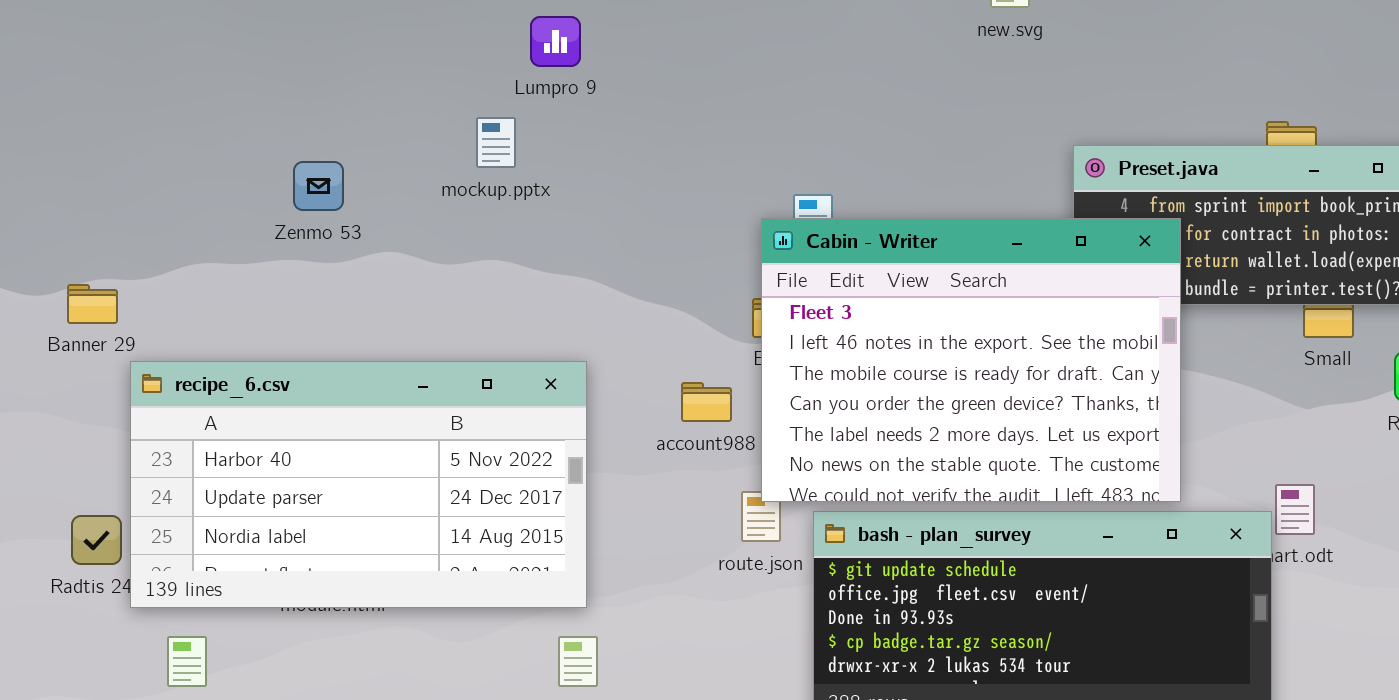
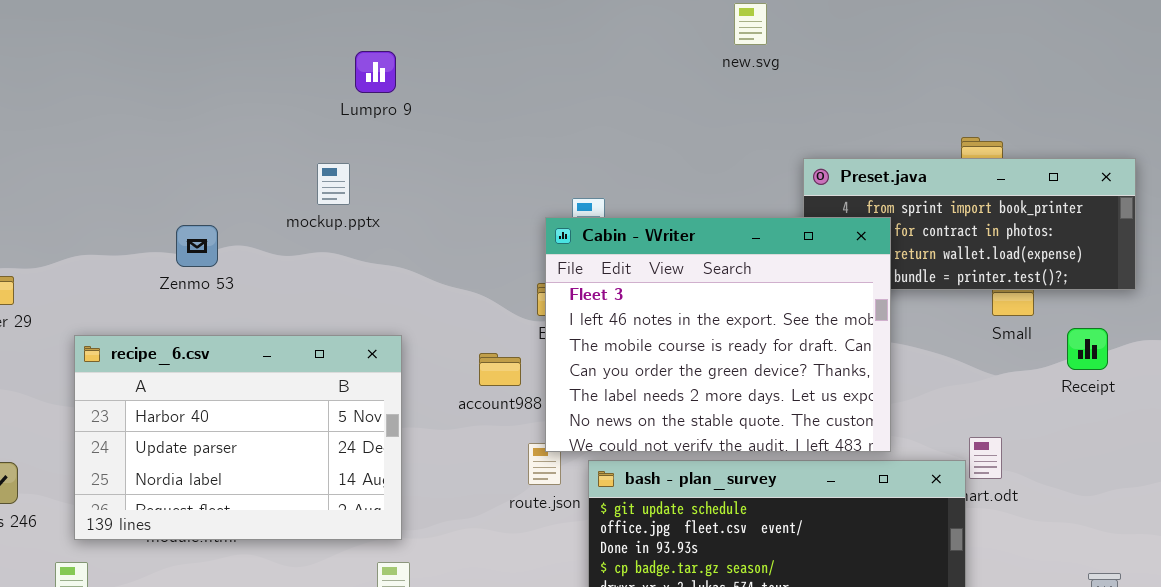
mockup.pptx: [476,117,516,168] -> [317,163,350,205], moved
Zenmo 53: [293,161,344,211] -> [176,225,218,267], moved
recipe_6.csv: [130,361,587,608] -> [74,335,402,540], resized

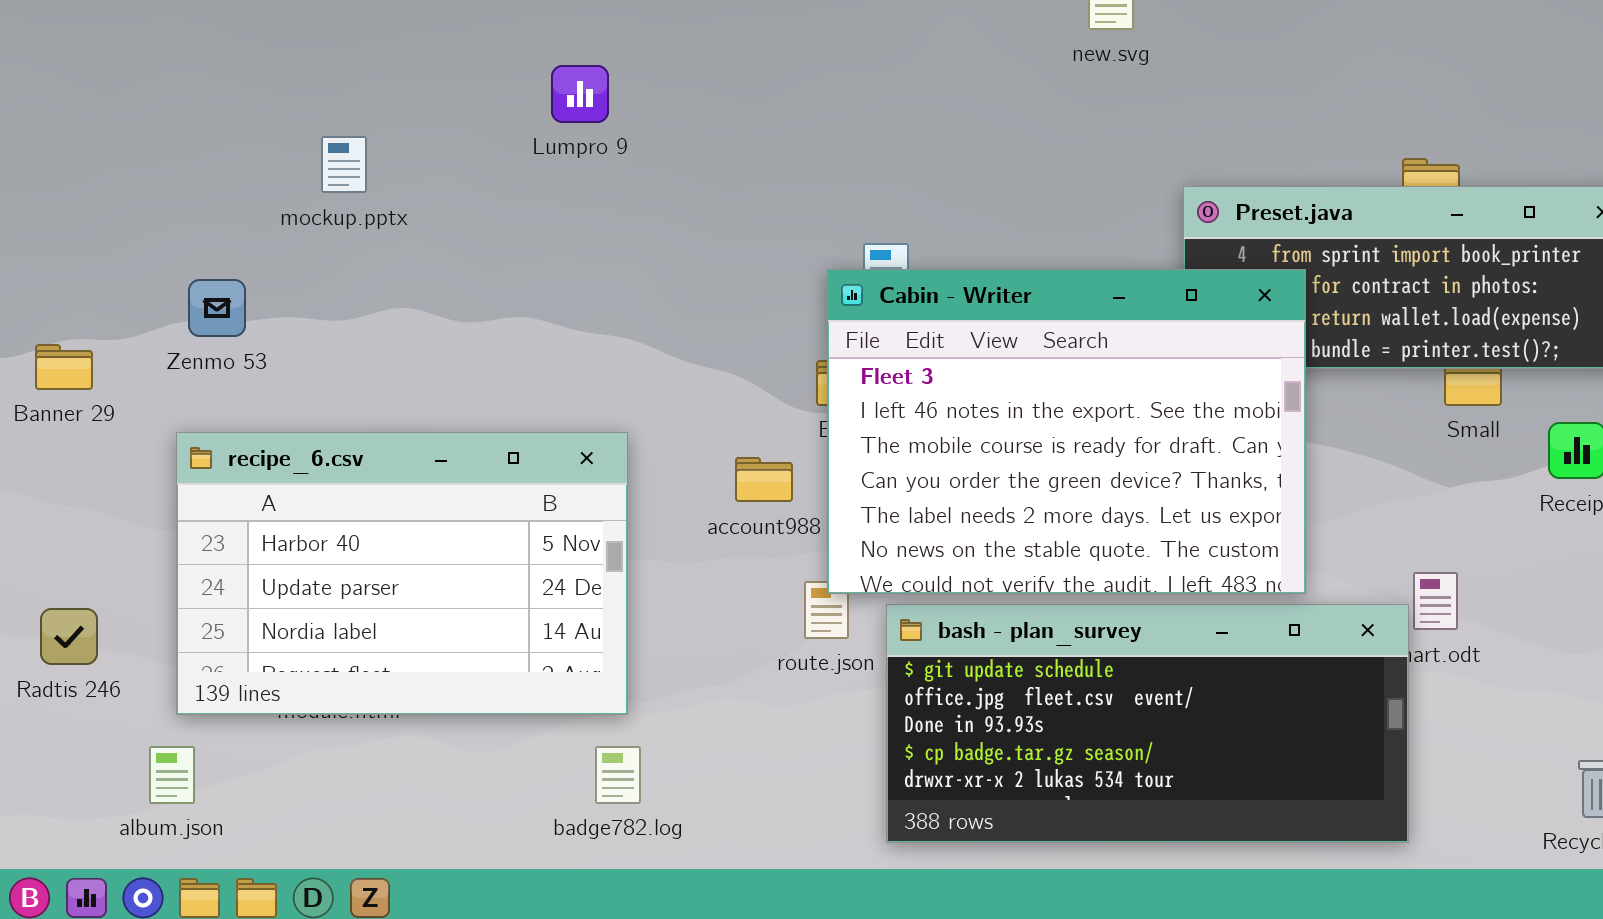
Lumpro 9: [355,51,396,93] -> [551,65,609,123], moved
mockup.pptx: [317,163,350,205] -> [321,136,367,193], moved
Zenmo 53: [176,225,218,267] -> [188,279,246,337], moved

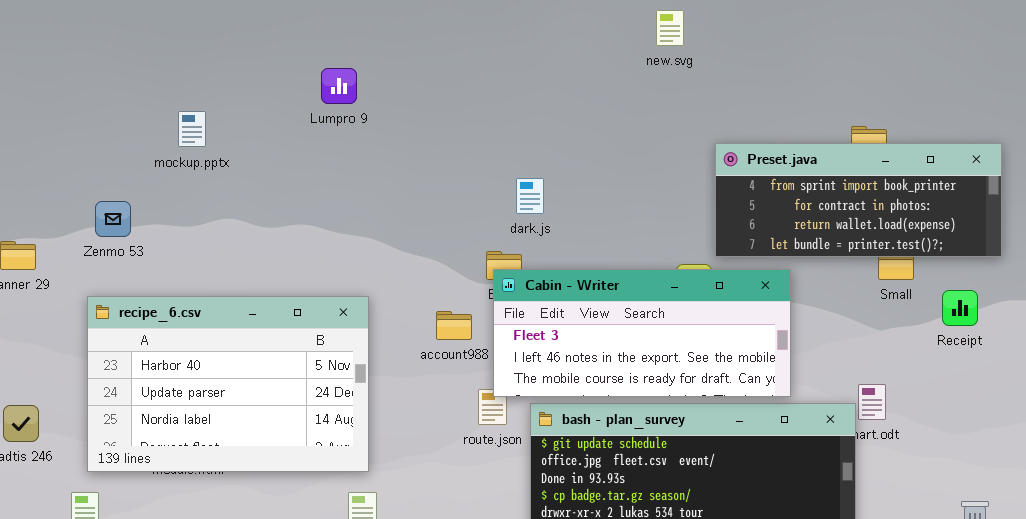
Cabin - Writer: [827,269,1306,594] -> [493,269,791,397], resized

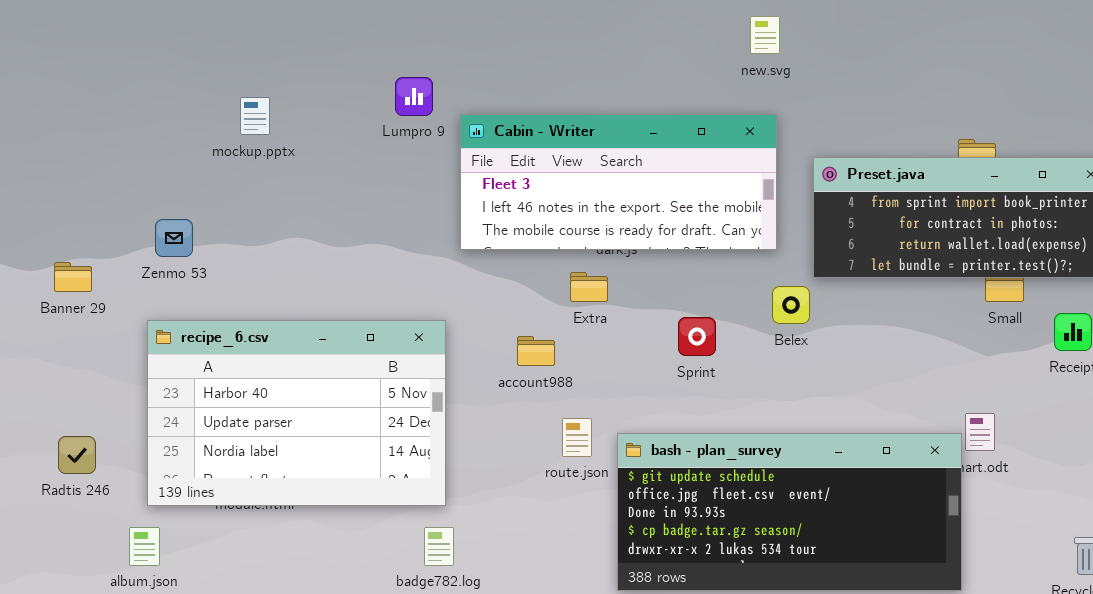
mockup.pptx: [178,111,206,147] -> [240,97,270,135], moved
Cabin - Writer: [493,269,791,397] -> [460,114,777,250], moved

